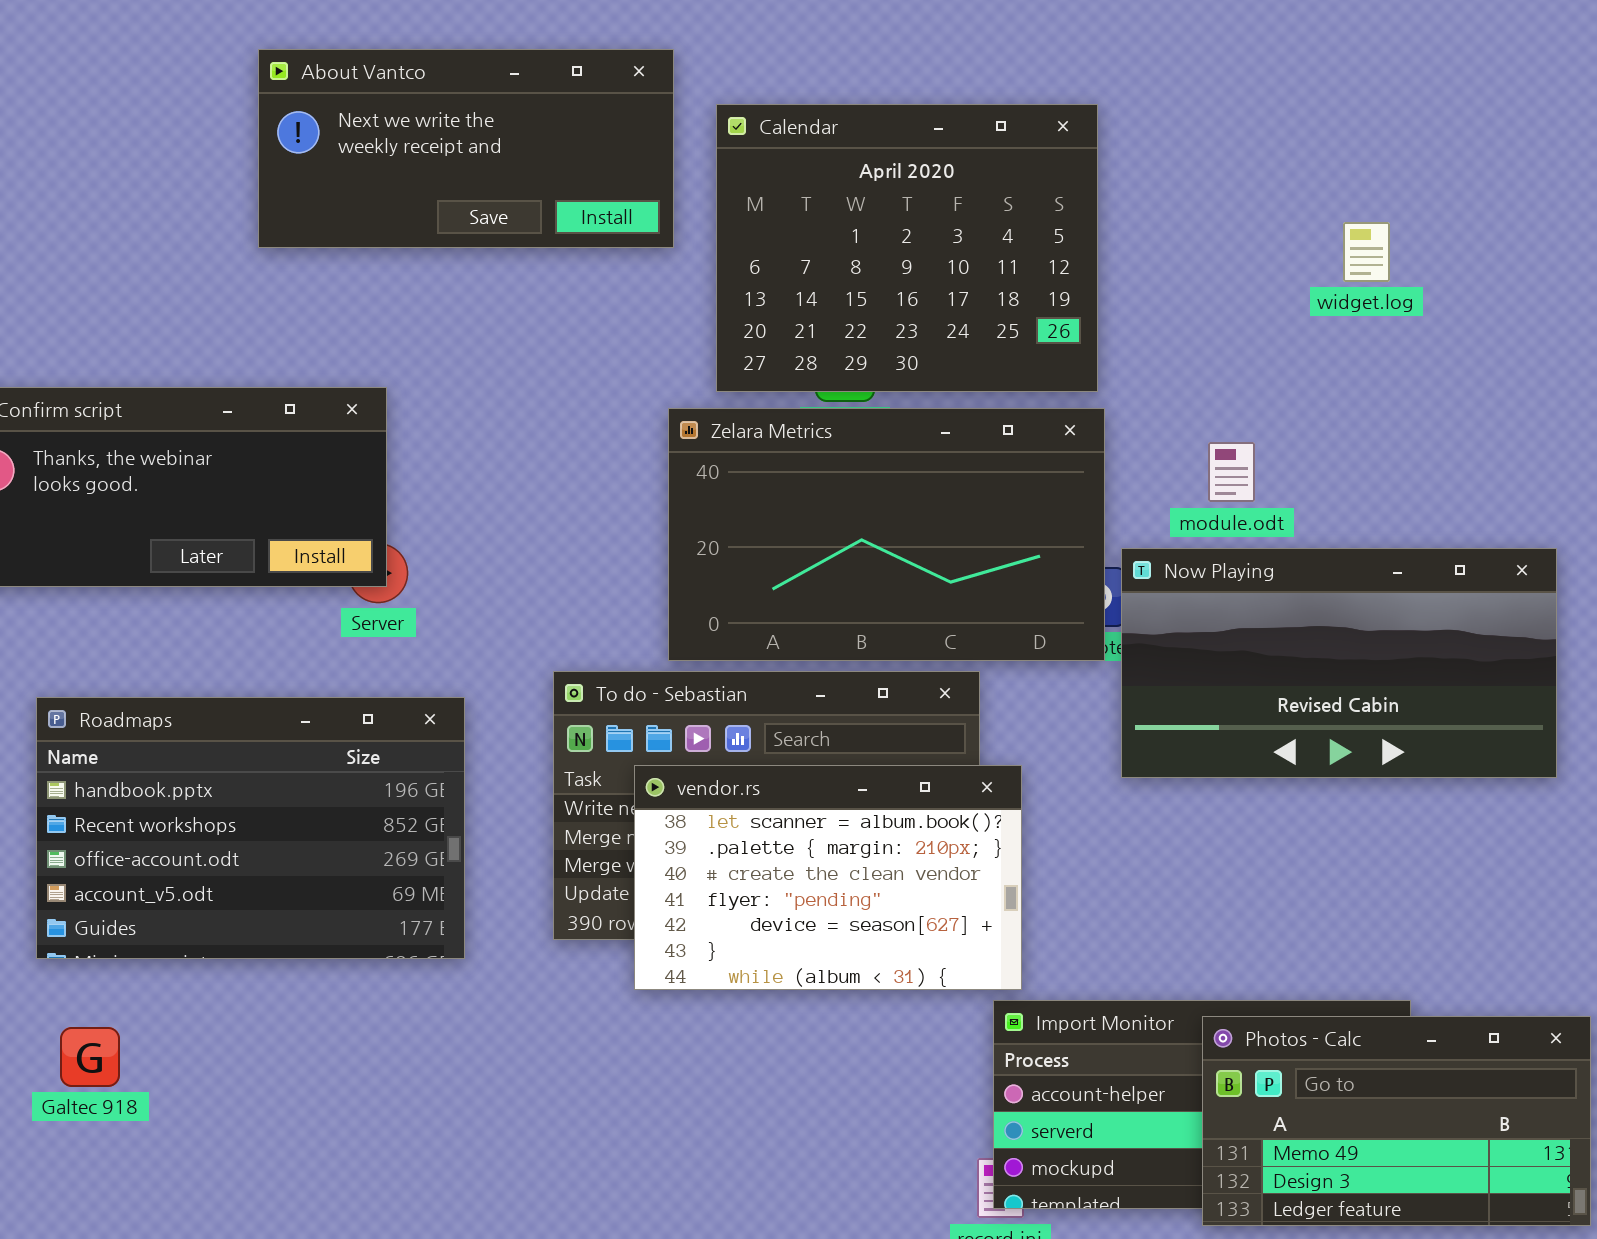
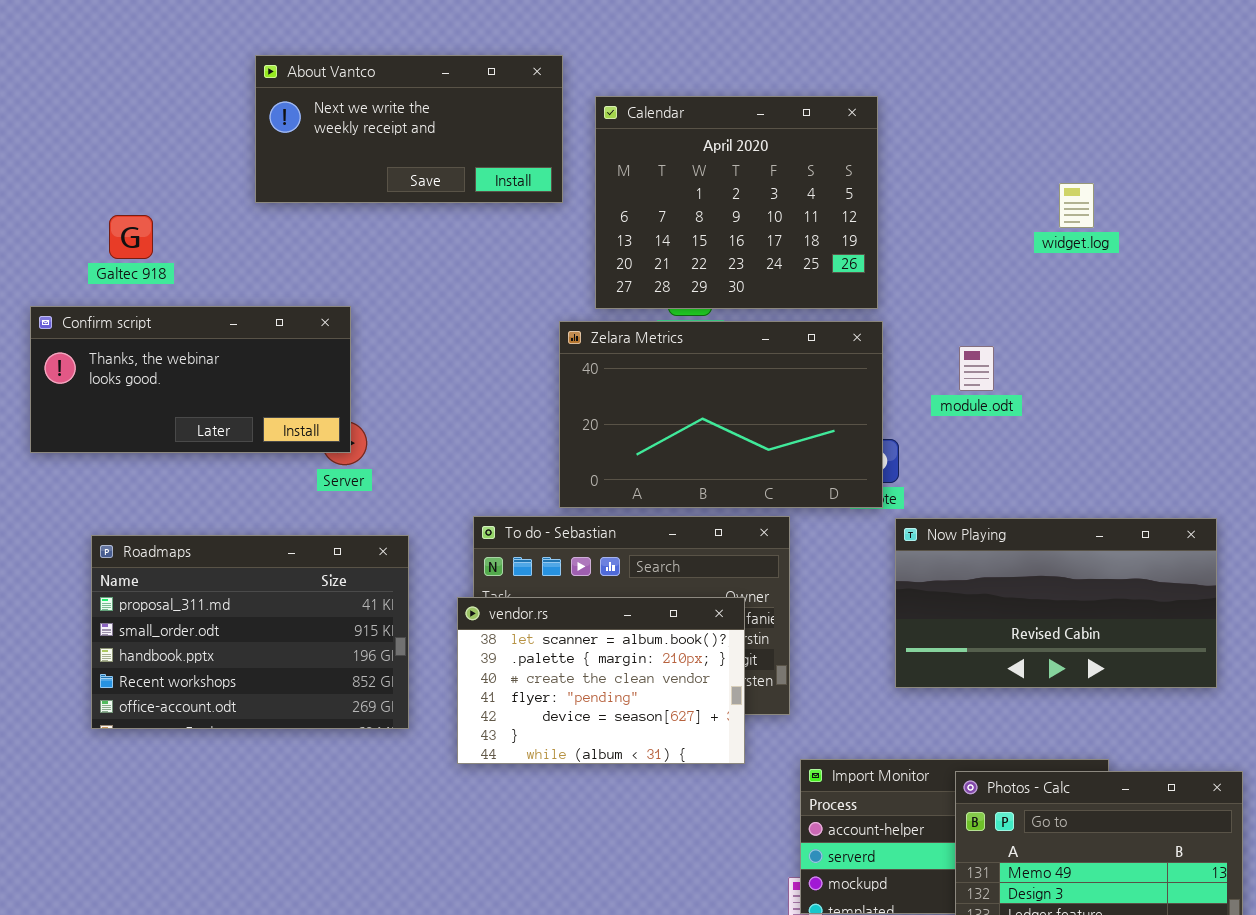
Now Playing: [1121,548,1557,778] -> [895,518,1217,688], moved
Roadmaps: [36,697,465,959] -> [91,535,409,729], scrolled up 2 rows
vendor.rs: [634,765,1022,990] -> [457,597,745,764], moved
Galtec 918: [60,1027,120,1087] -> [109,215,153,259], moved

